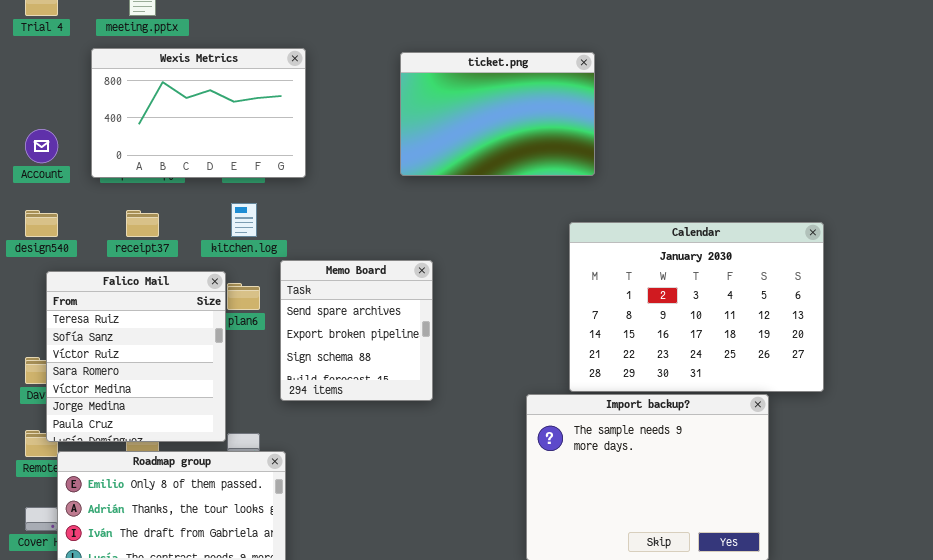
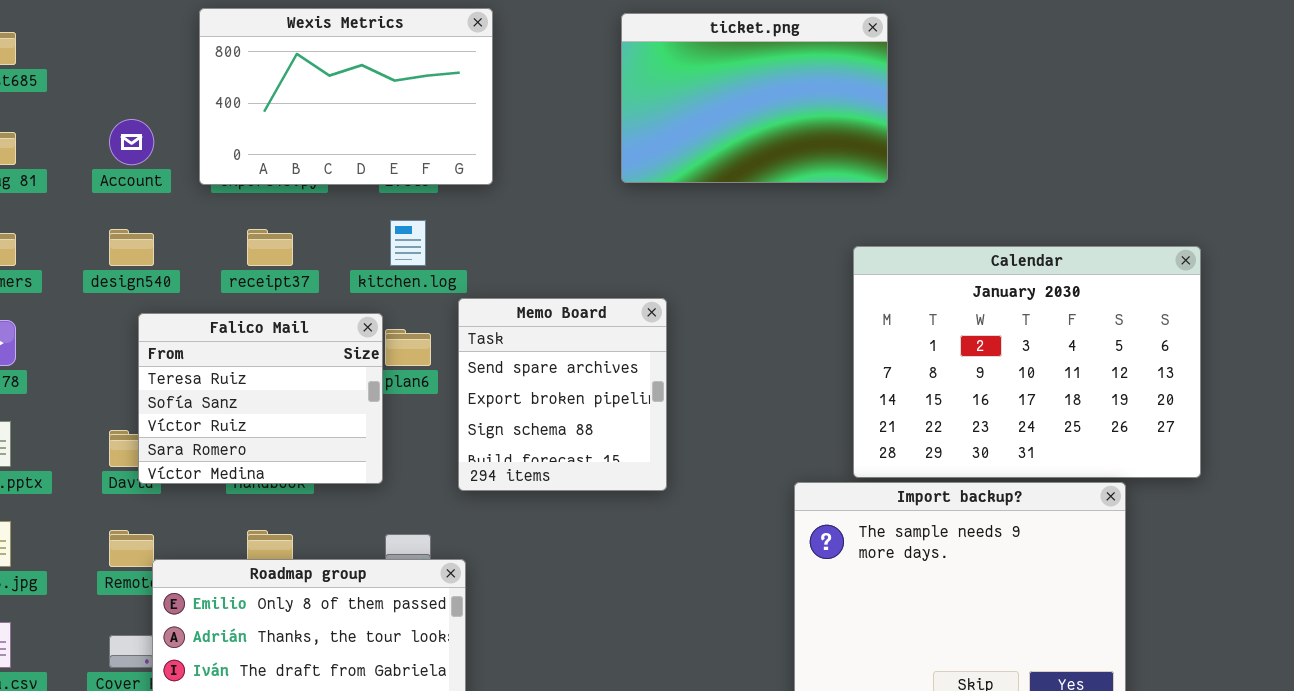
Falico Mail: [46,271,226,442] -> [138,313,383,484], resized

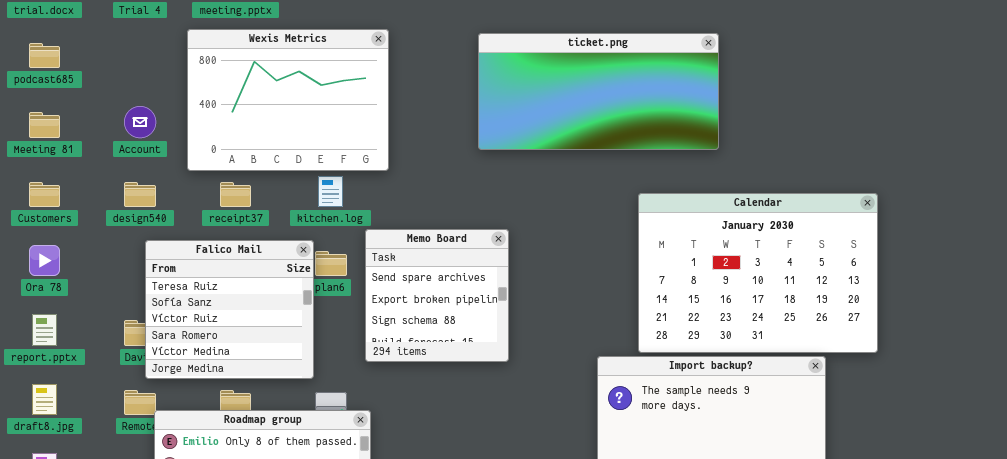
Wexis Metrics: [199,8,493,185] -> [187,29,389,171], resized
ticket.png: [621,13,888,183] -> [478,33,719,150], resized
Falico Mail: [138,313,383,484] -> [145,240,314,379], resized

